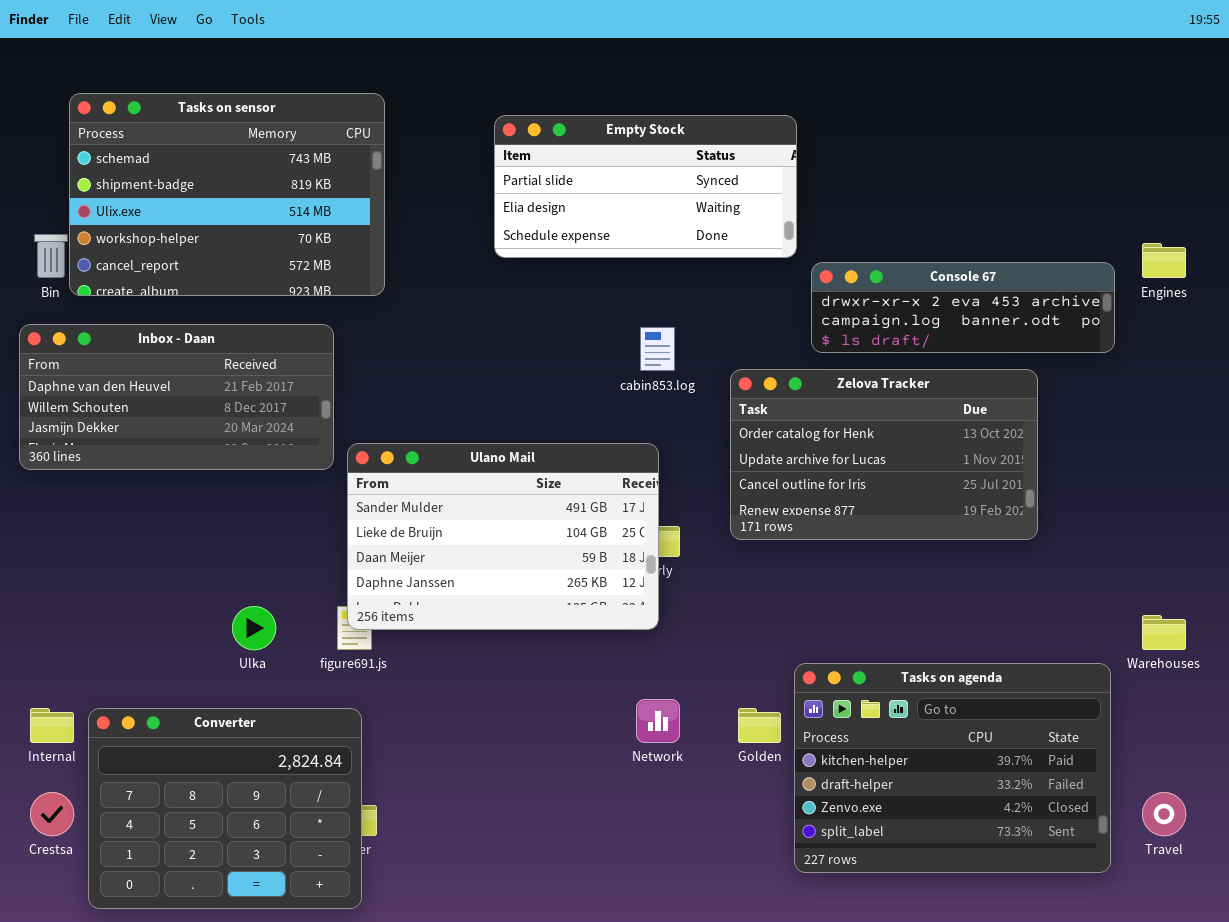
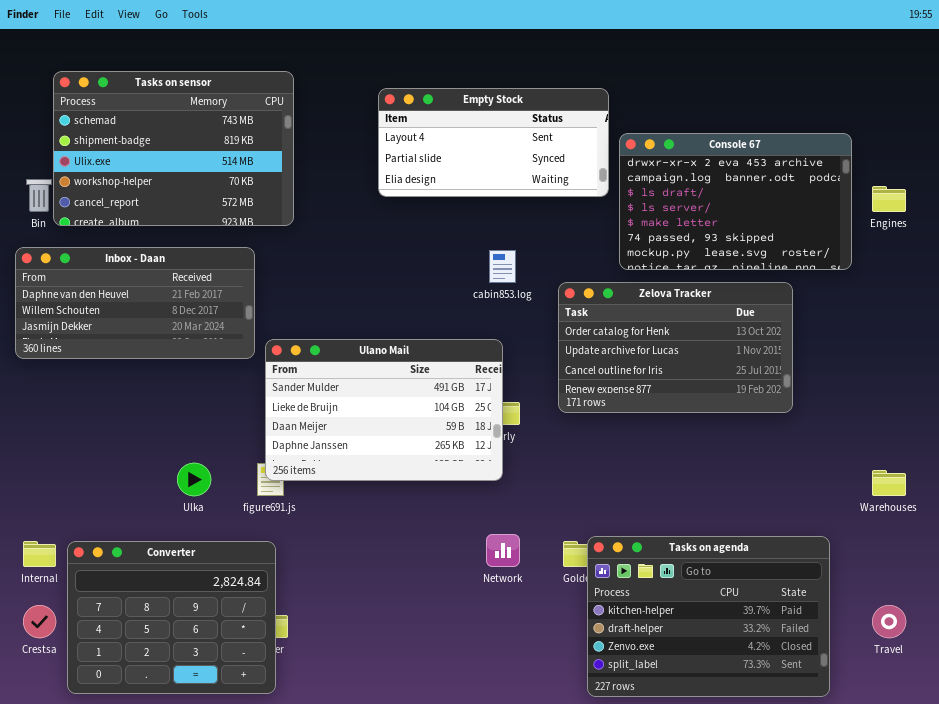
Empty Stock: [494,115,797,258] -> [378,88,609,197], scrolled up 1 row
Console 67: [811,262,1115,353] -> [619,133,852,270], resized
Tasks on agenda: [794,663,1111,873] -> [587,536,830,697], moved

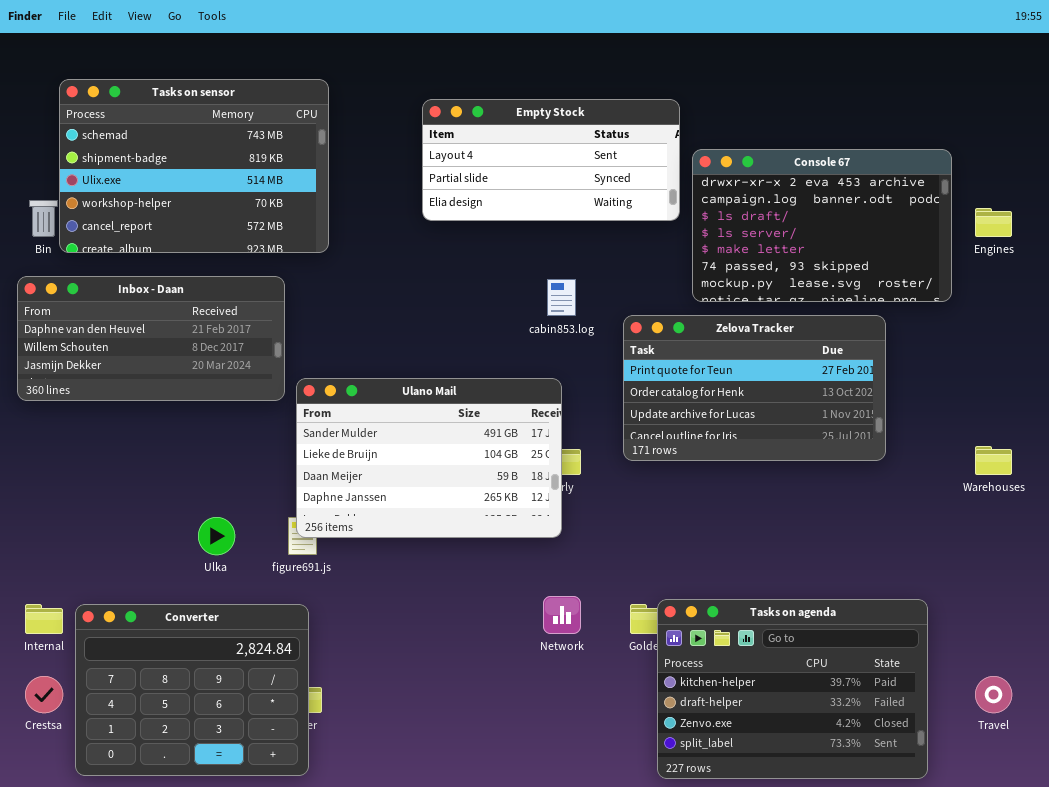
Zelova Tracker: [558,282,793,413] -> [623,315,886,461], scrolled up 1 row
Warehouses: [872,470,906,496] -> [975,446,1012,475], moved

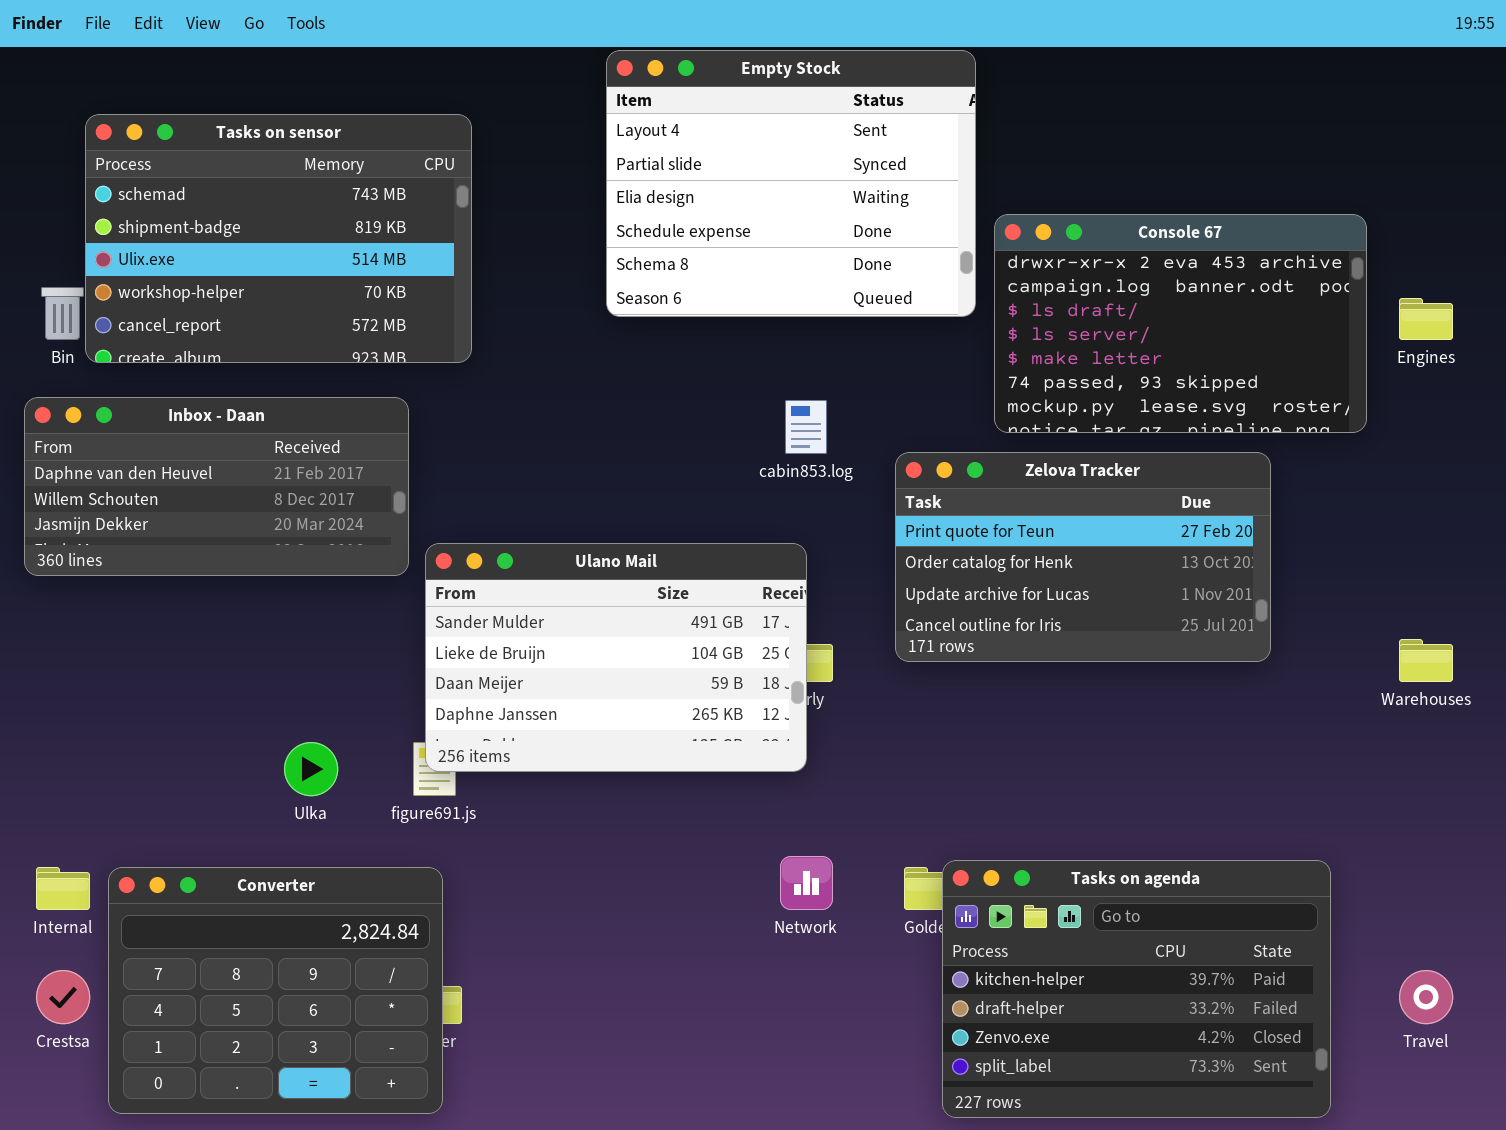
Empty Stock: [422,99,680,221] -> [606,50,976,317], resized

